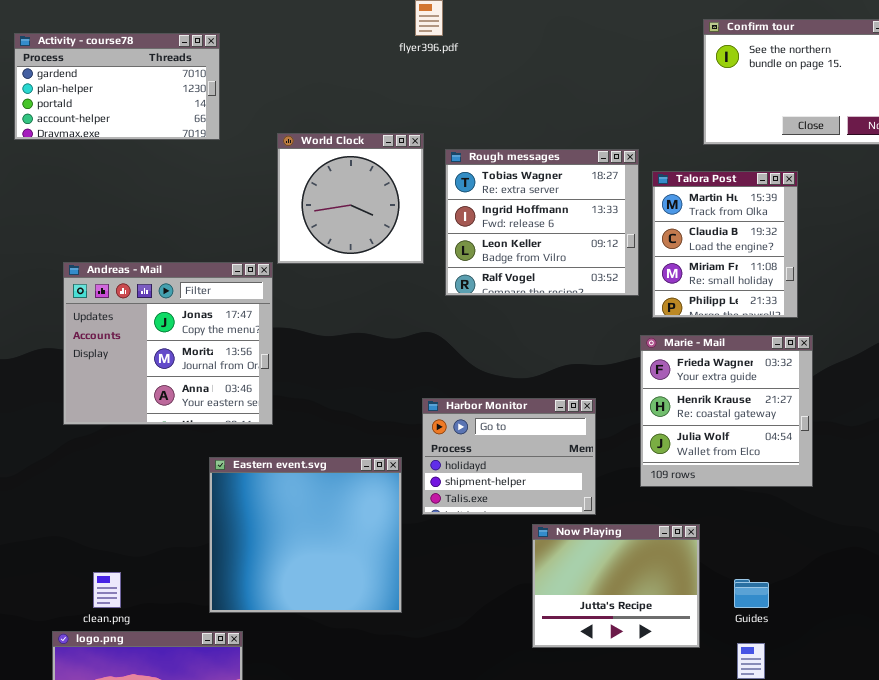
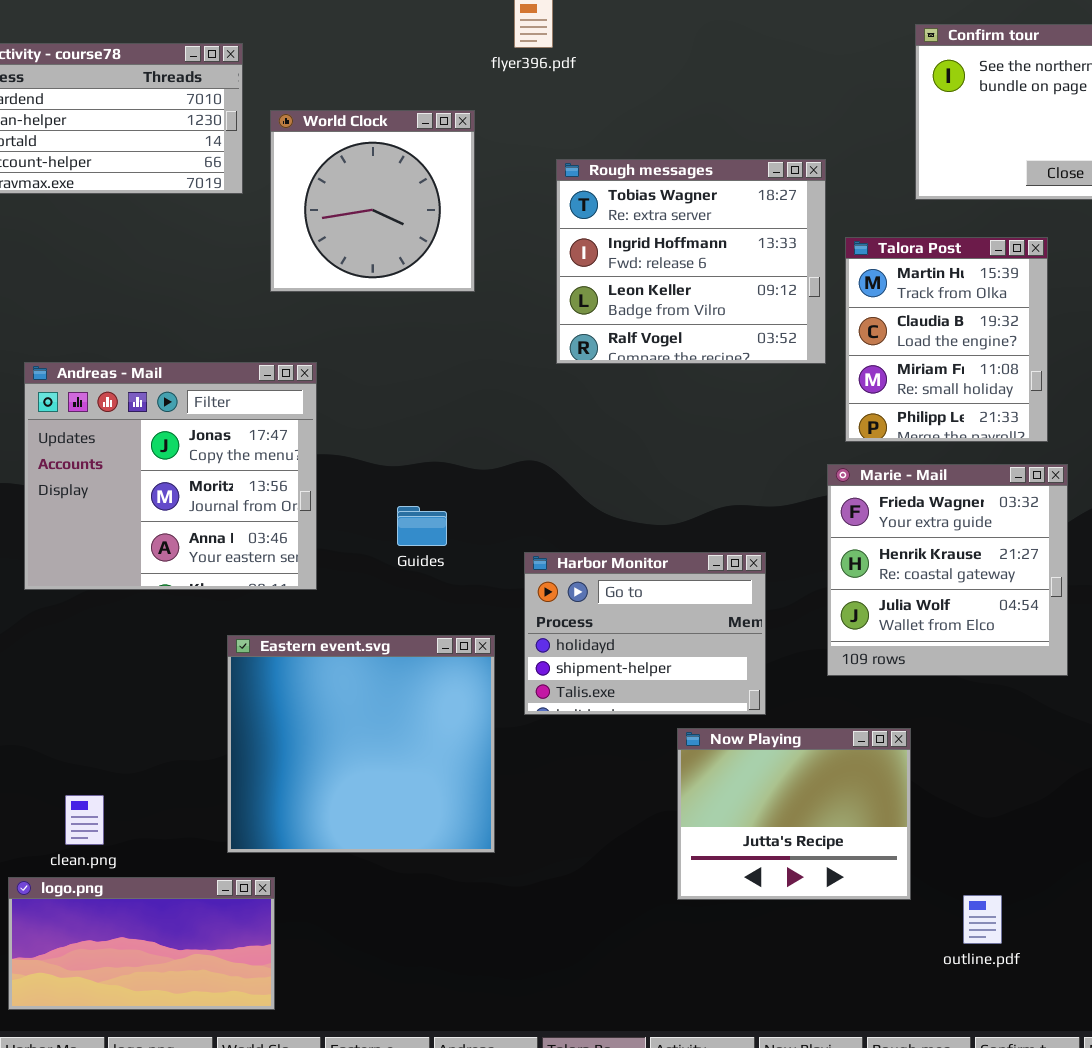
World Clock: [277,133,424,264] -> [270,110,475,292], moved
Rough messages: [445,149,639,296] -> [556,159,826,364], moved
Guides: [734,579,769,608] -> [397,506,447,546], moved

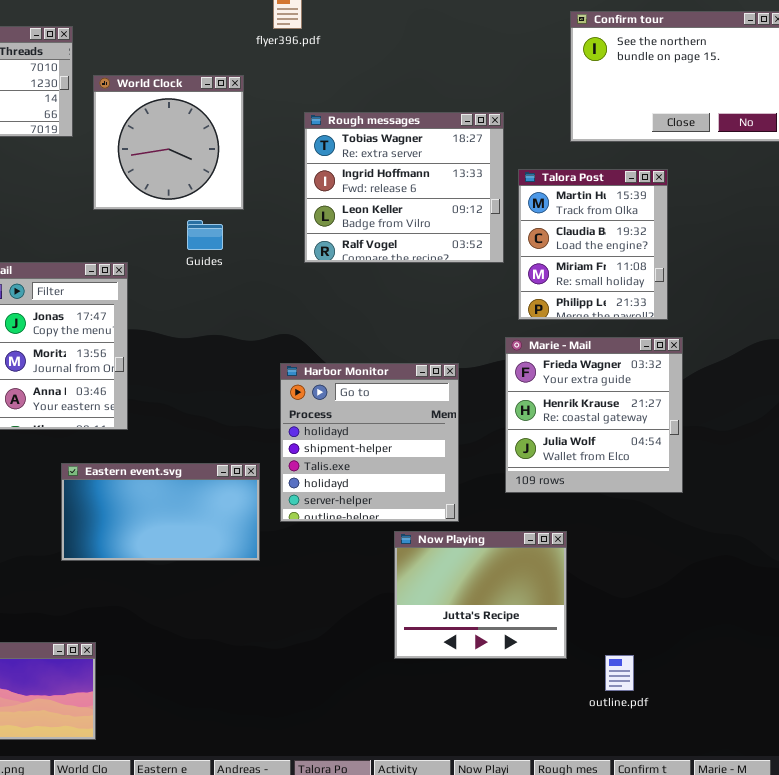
Guides: [397,506,447,546] -> [187,220,223,250], moved
Harbor Monitor: [524,552,766,715] -> [280,363,459,522], resized
Eastern event.svg: [227,635,495,853] -> [61,463,260,561], resized

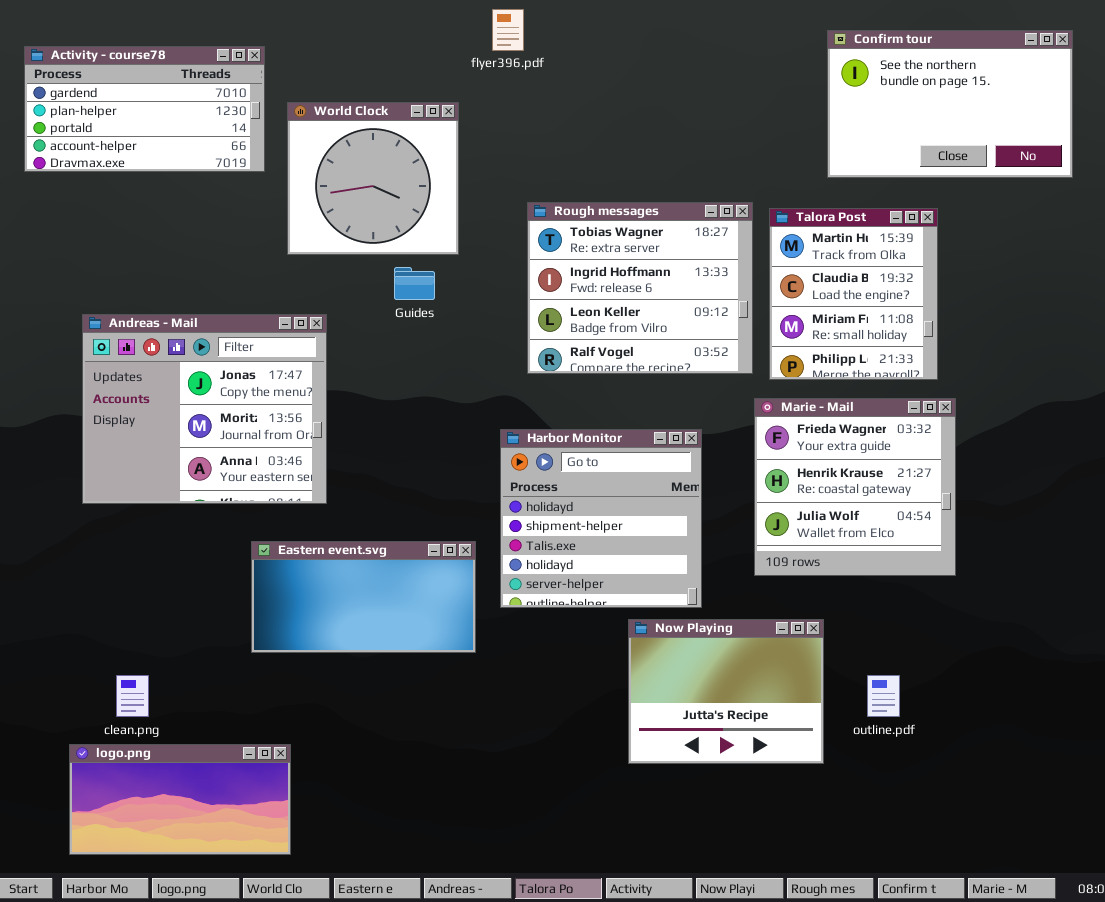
Rough messages: [304,112,504,263] -> [527,202,753,374], moved
outline.pdf: [605,655,634,691] -> [867,675,900,717], moved

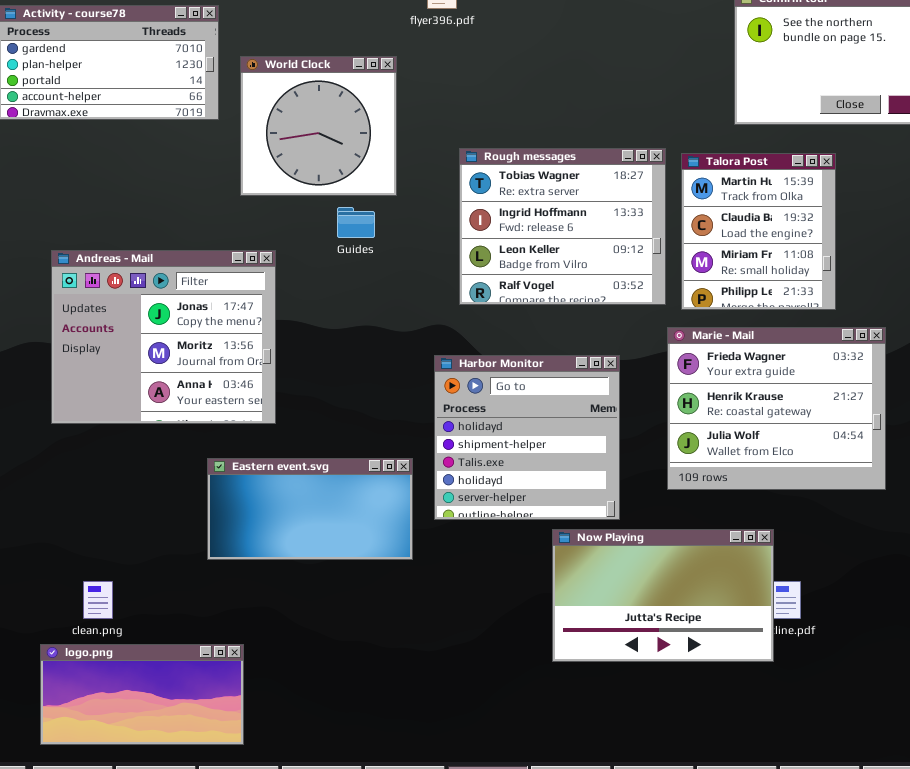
Marie - Mail: [754,398,956,576] -> [667,327,886,490], resized
Now Playing: [628,619,824,764] -> [552,529,774,662], resized

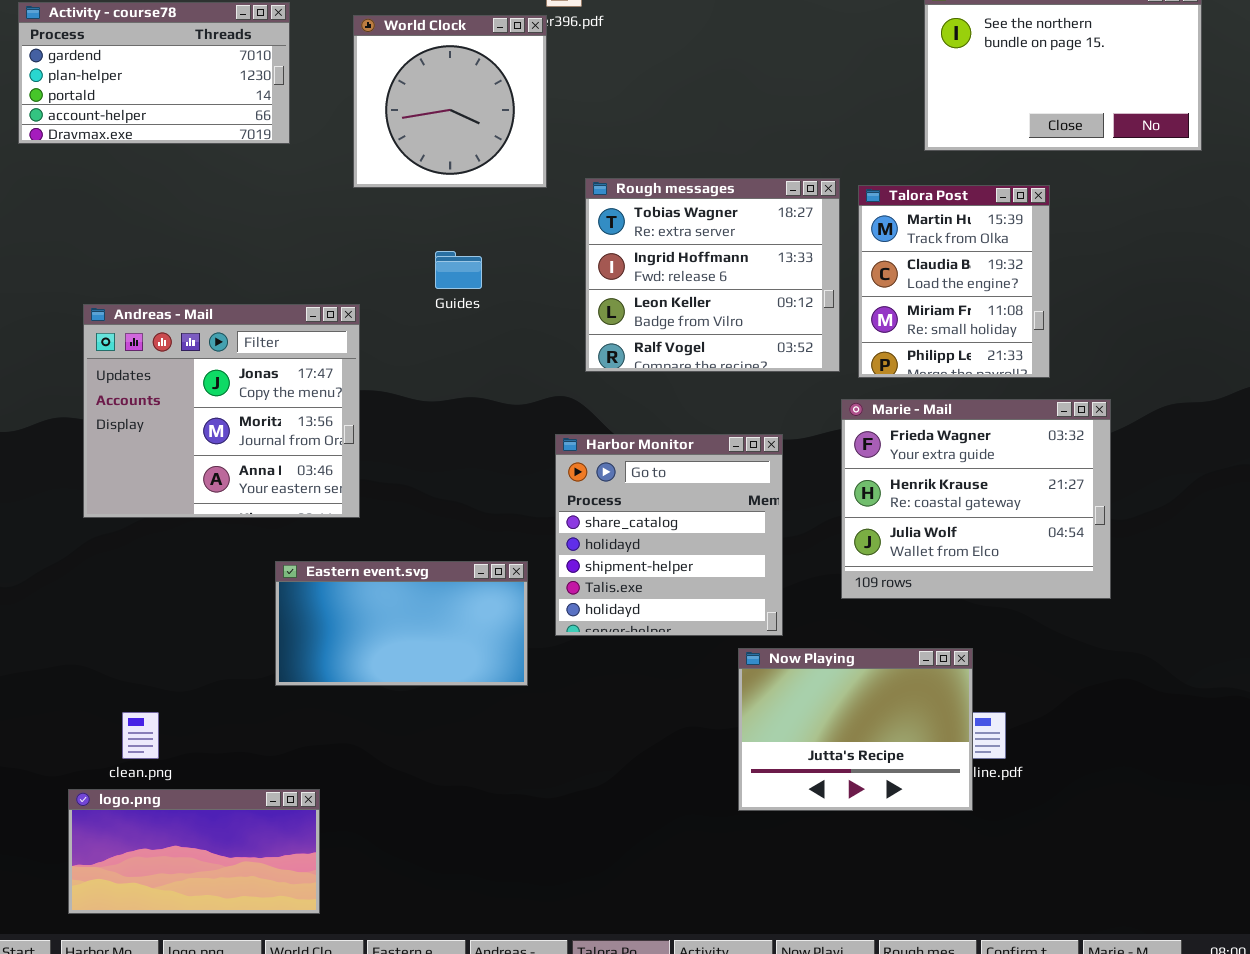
World Clock: [240,56,397,196] -> [353,15,547,188], moved
Harbor Monitor: [434,355,620,520] -> [555,434,783,636], scrolled up 1 row
Now Playing: [552,529,774,662] -> [738,648,973,811], resized

